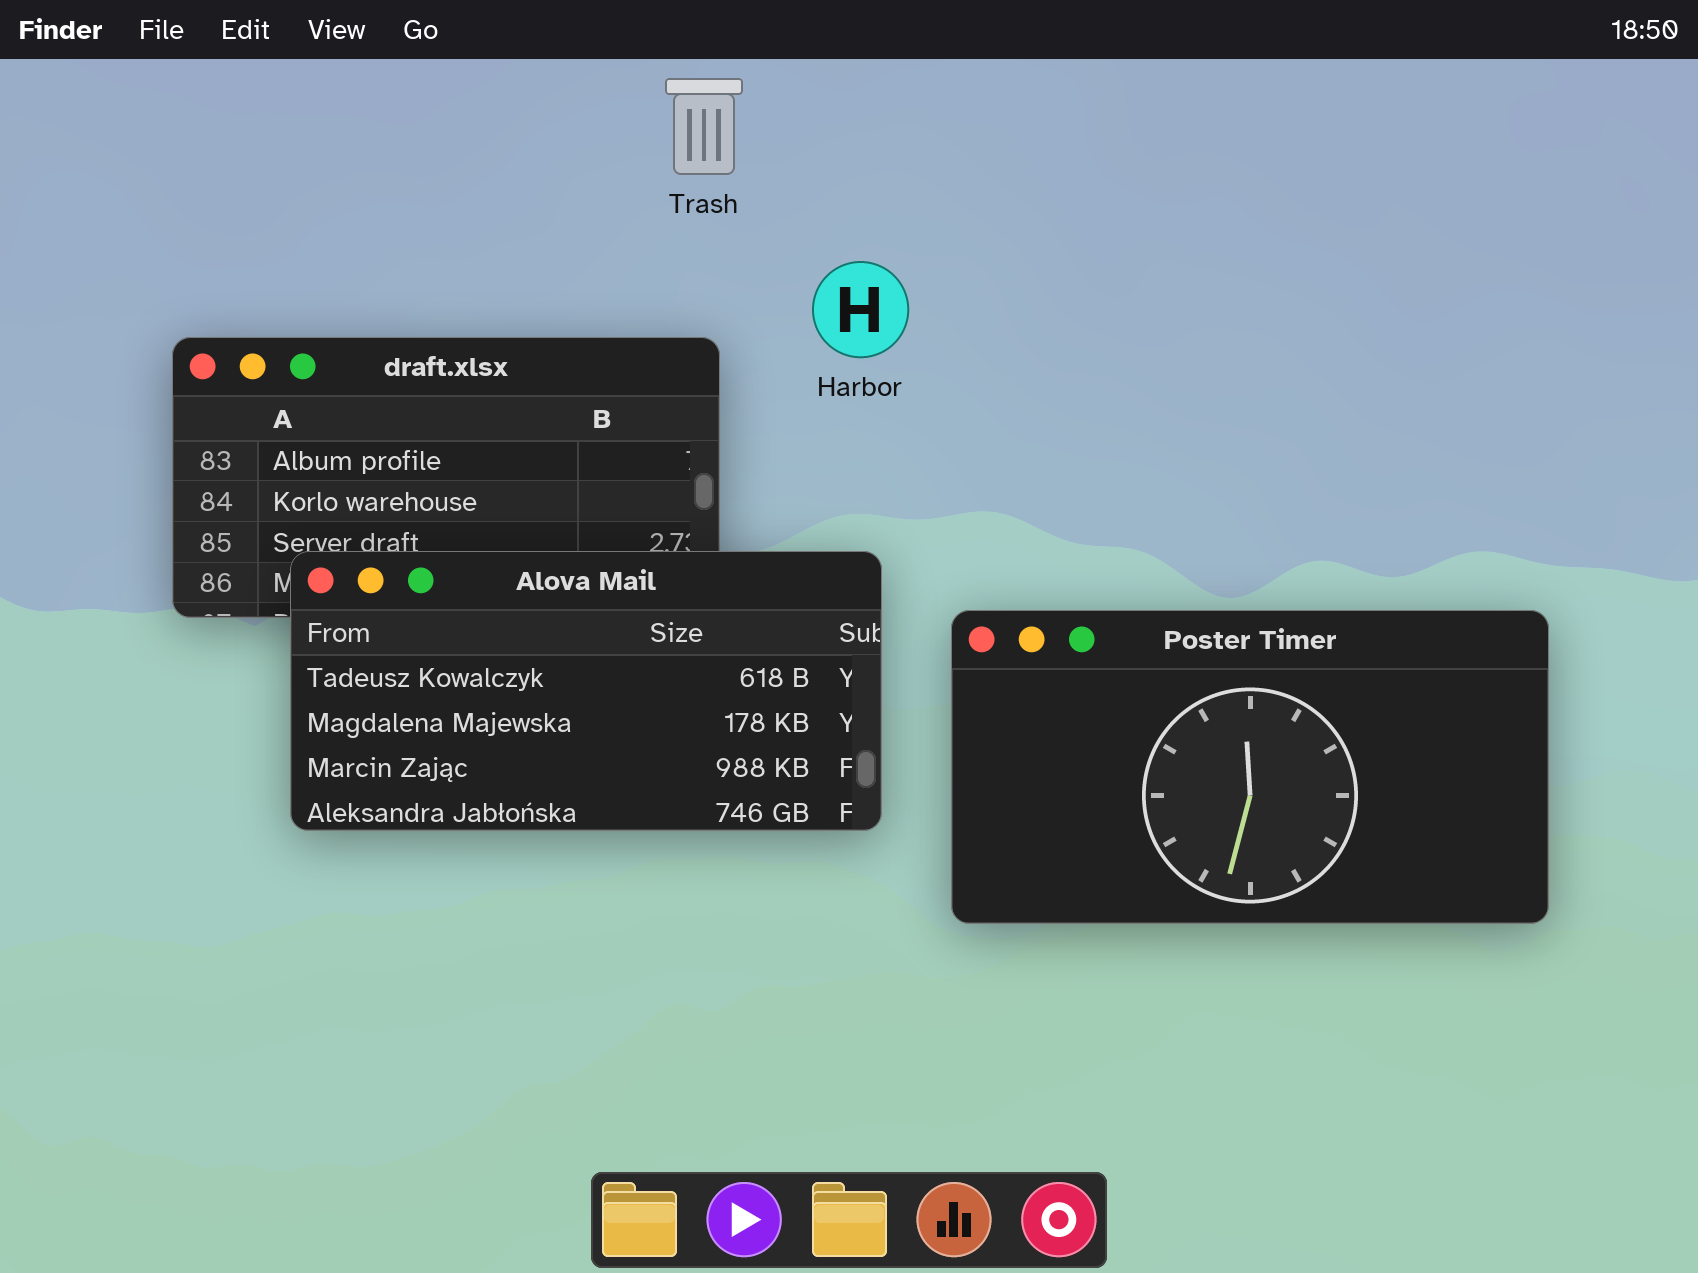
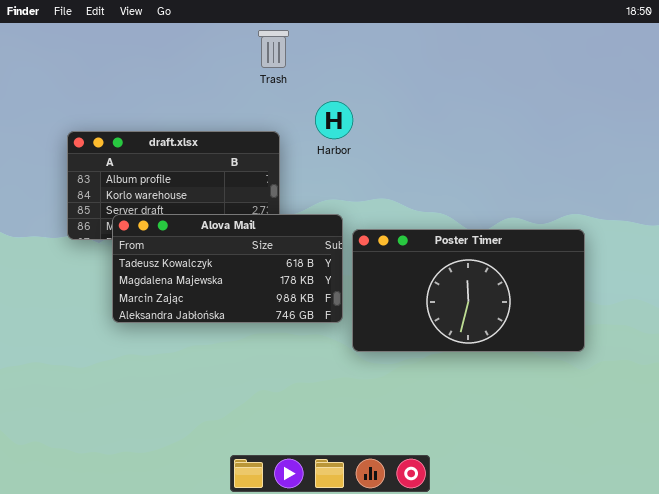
Poster Timer: [951,610,1549,924] -> [352,229,585,352], moved

